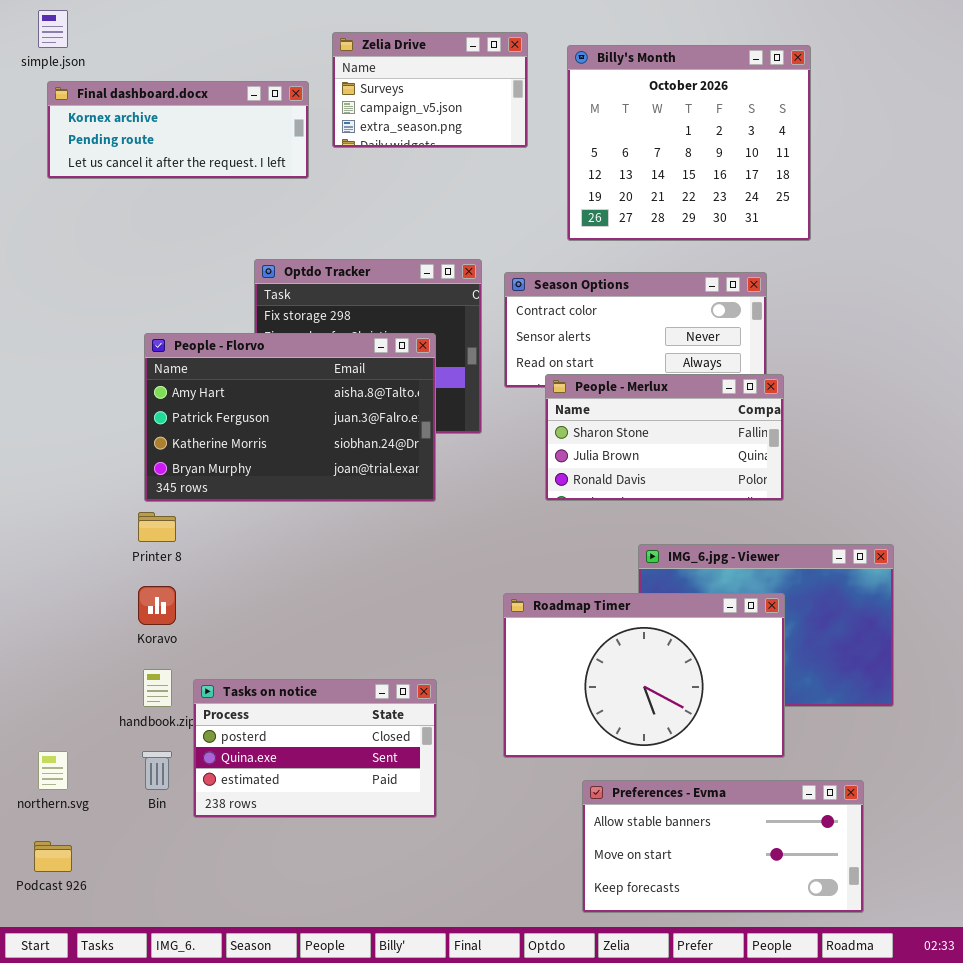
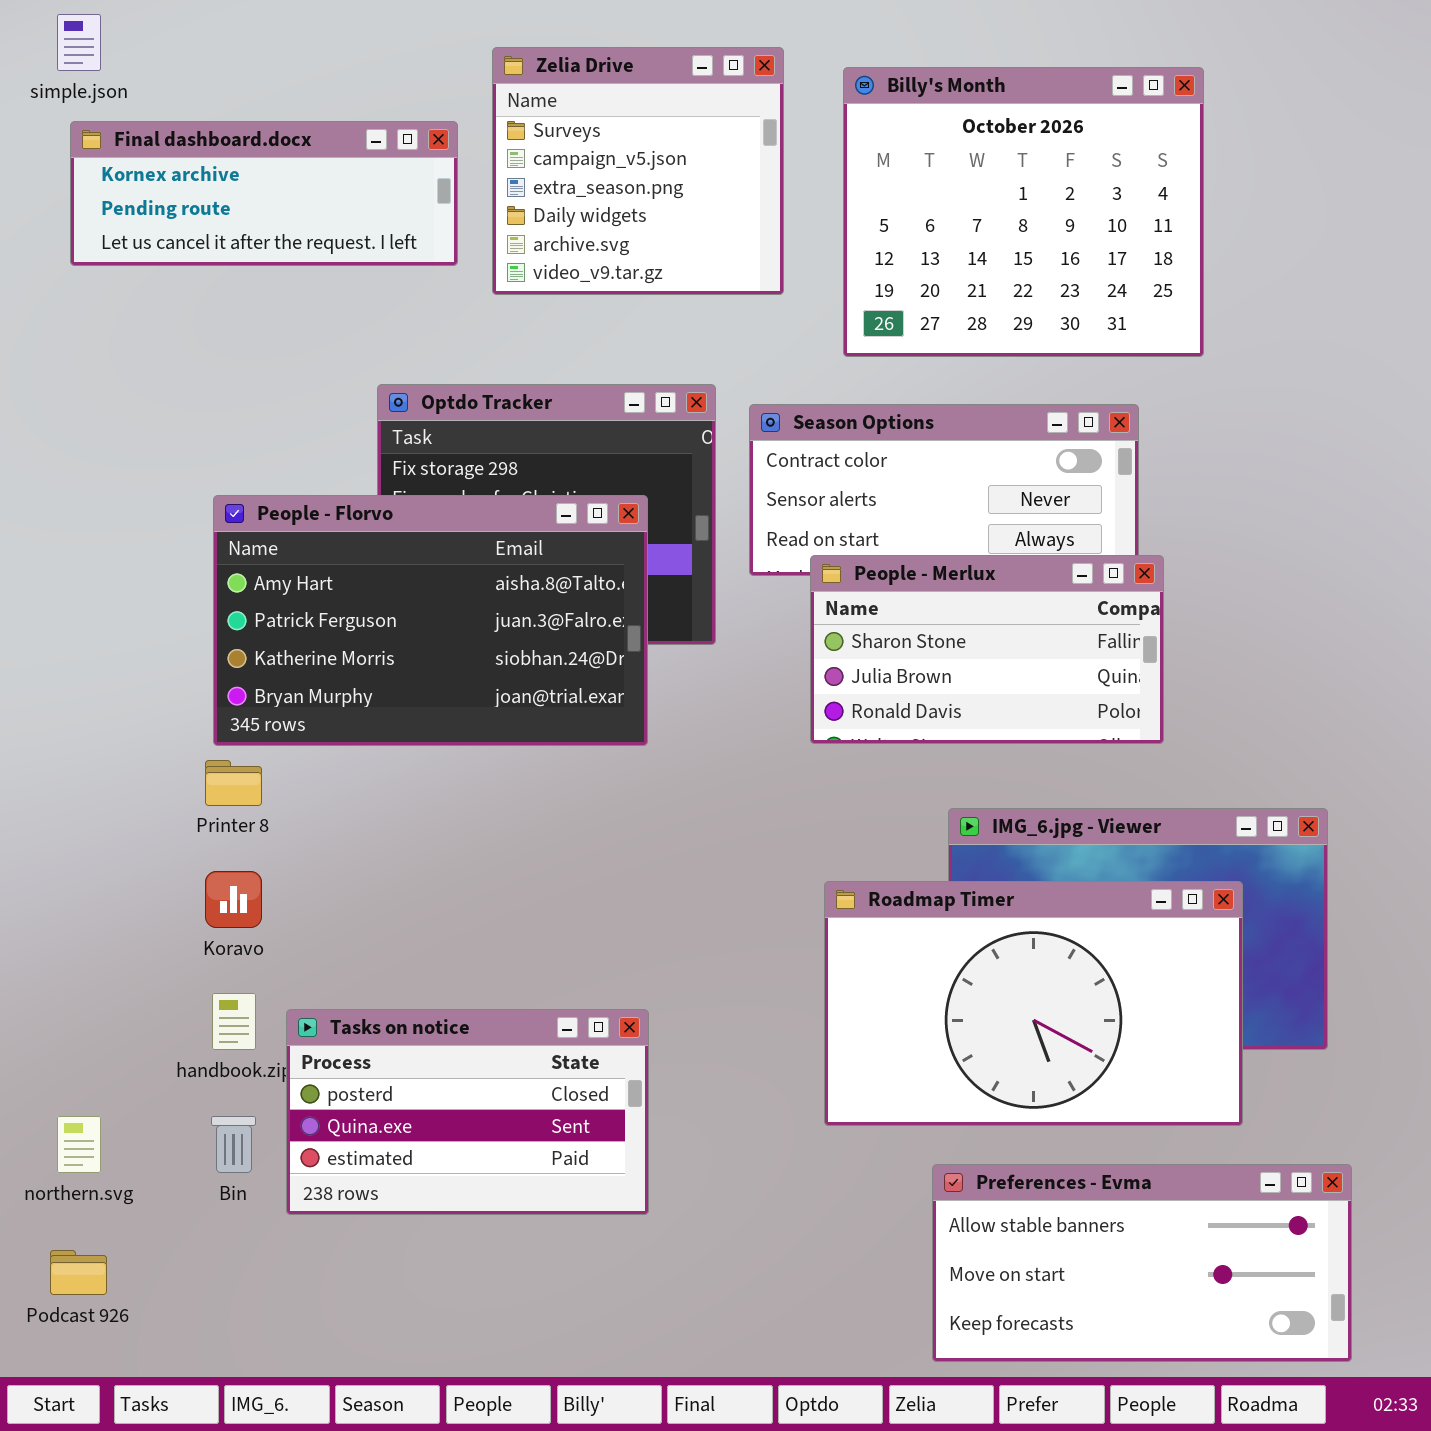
Zelia Drive: [332,32,528,148] -> [492,47,784,295], resized
Roadmap Timer: [503,593,785,758] -> [824,881,1243,1126], moved
Preferences - Evma: [582,780,864,913] -> [932,1164,1352,1362], moved

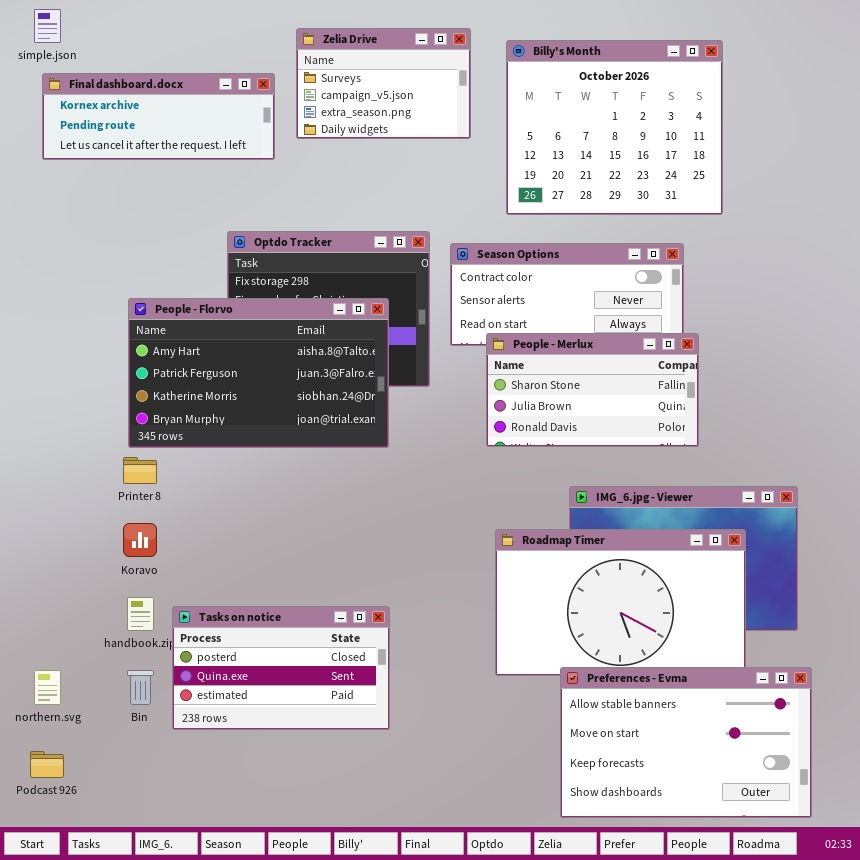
Zelia Drive: [492,47,784,295] -> [296,28,471,139], resized
Preferences - Evma: [932,1164,1352,1362] -> [560,667,812,818], resized

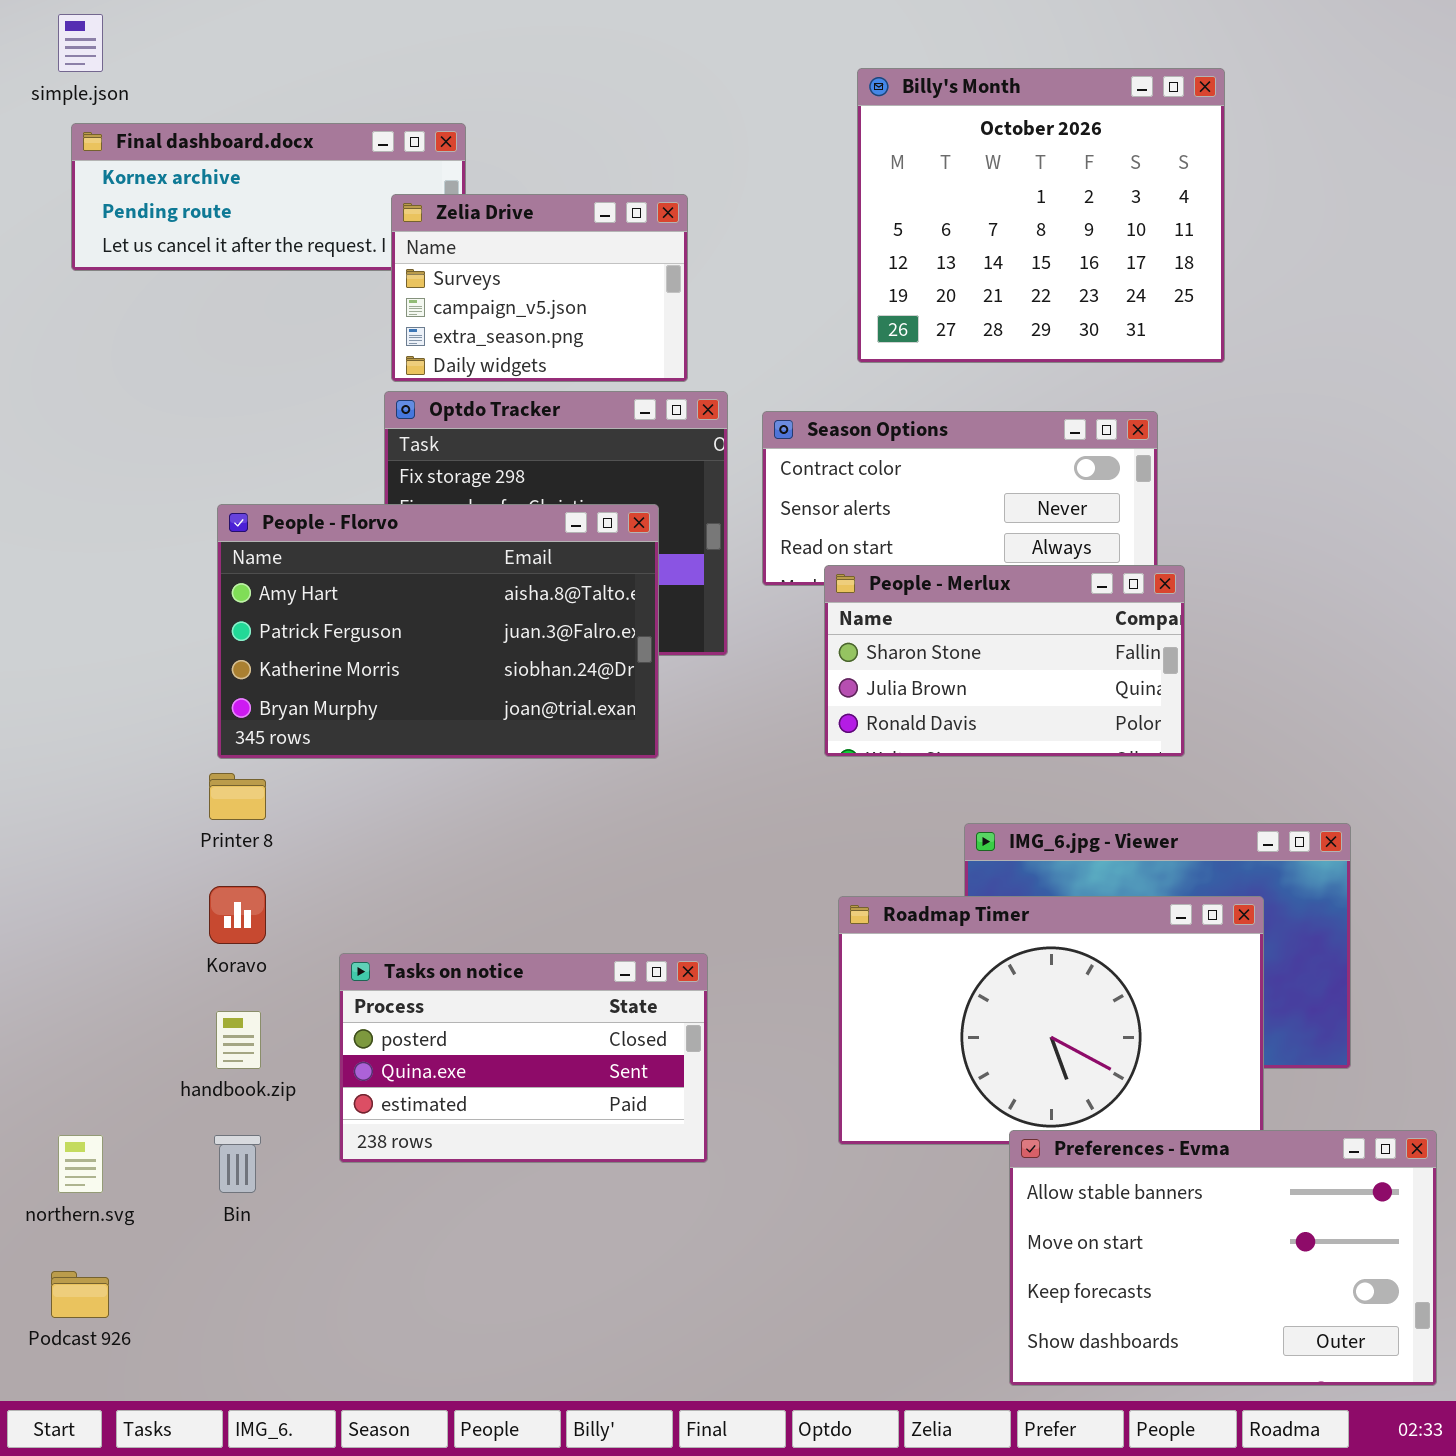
Zelia Drive: [296,28,471,139] -> [391,194,688,382], moved
Tasks on notice: [172,606,390,730] -> [339,953,708,1163], moved
Preferences - Evma: [560,667,812,818] -> [1009,1130,1437,1386], moved

